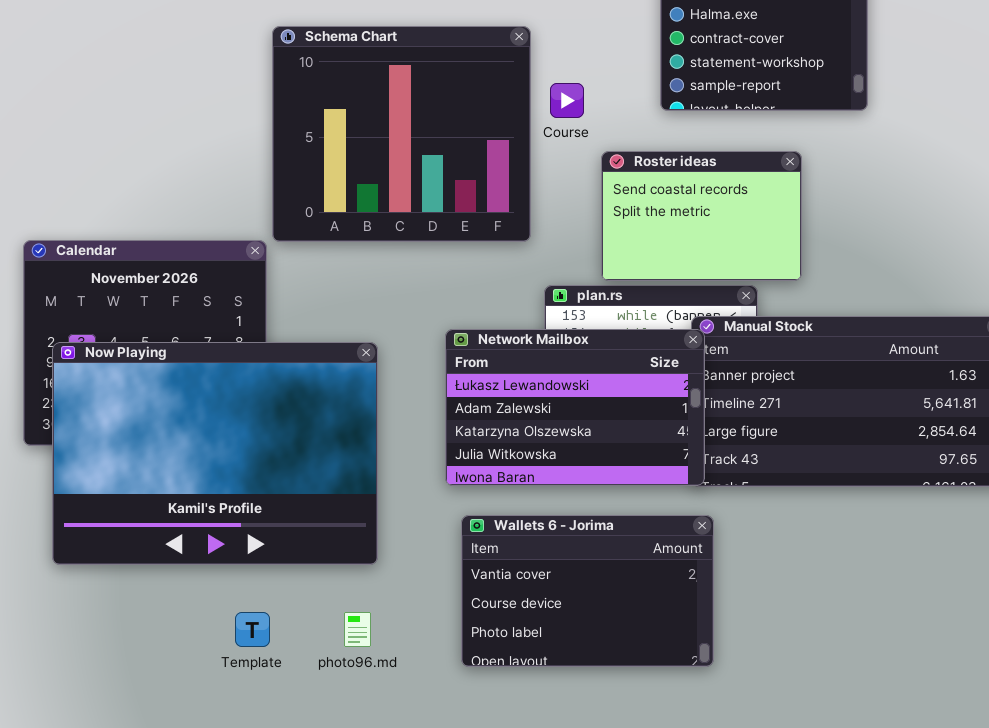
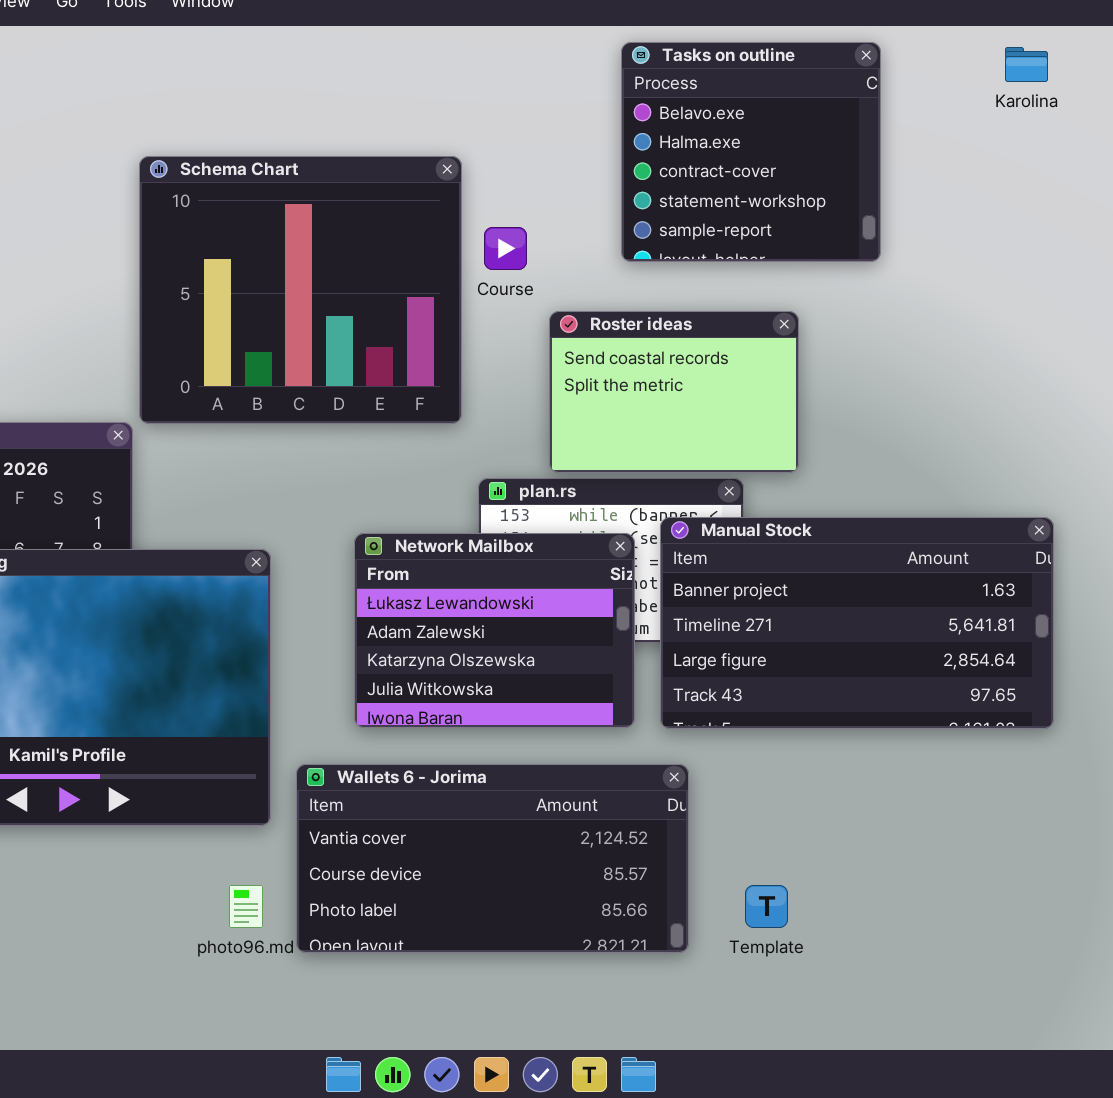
Network Mailbox: [445,329,705,486] -> [354,533,635,728], resized
Wallets 6 - Jorima: [461,515,714,667] -> [296,764,689,953], resized
Template: [235,612,270,647] -> [745,885,788,928], moved

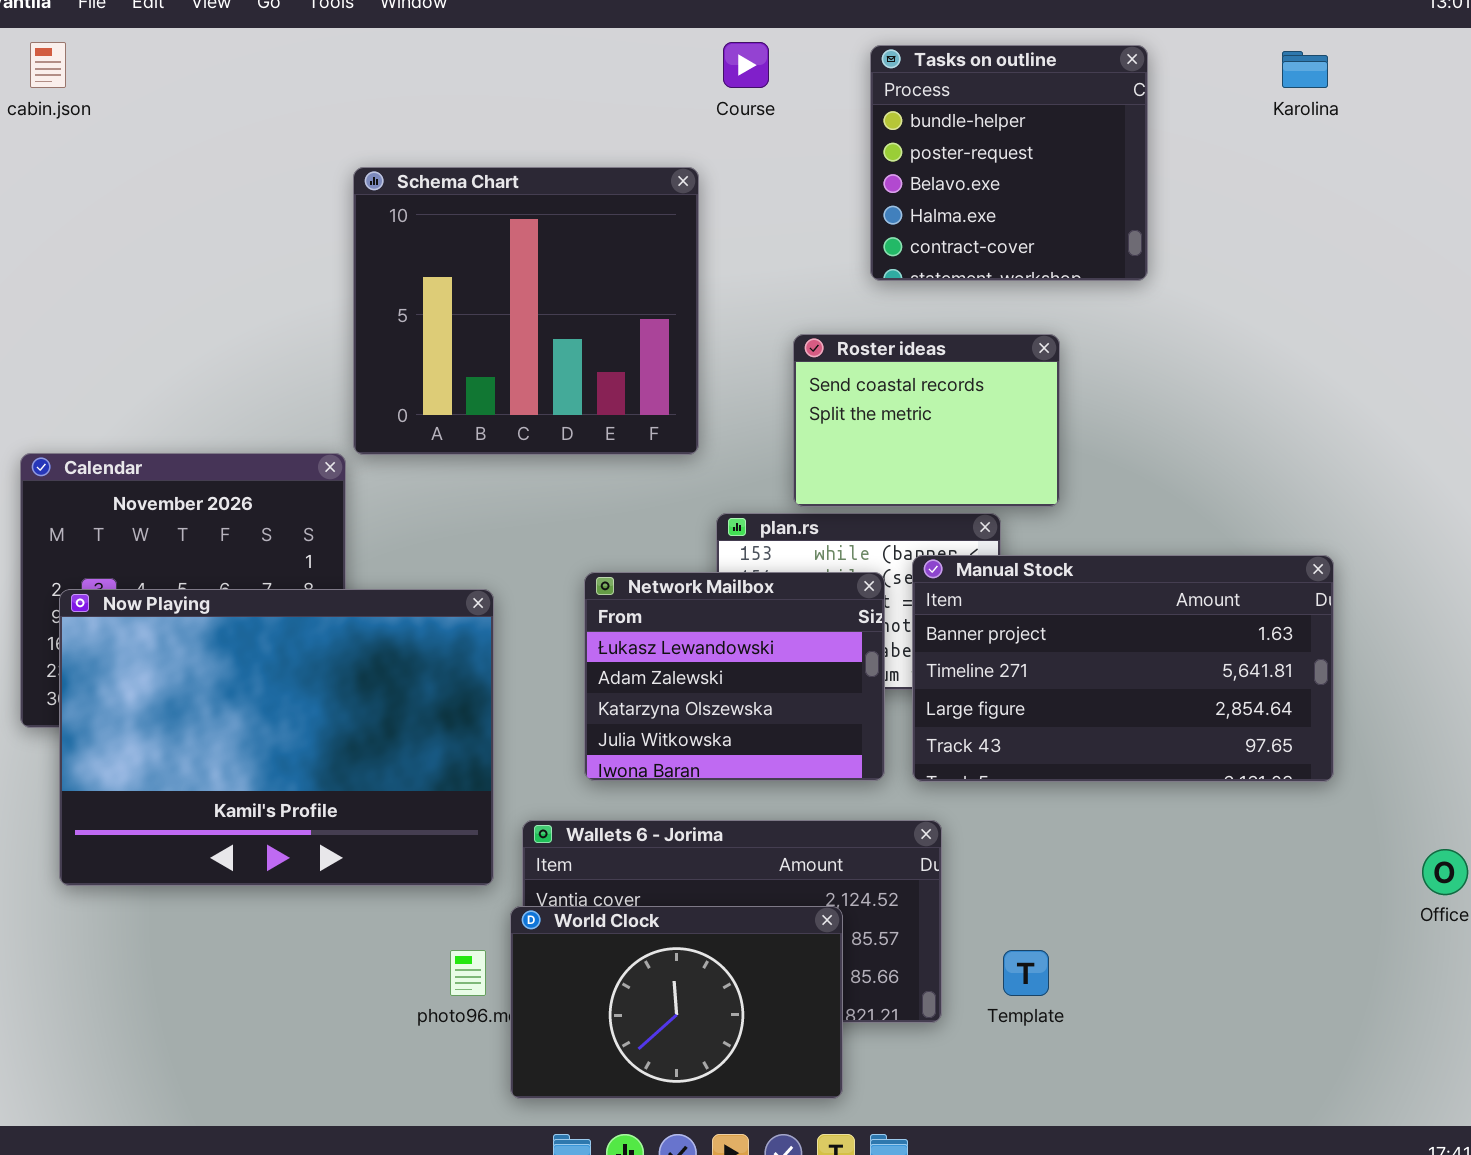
Tasks on outline: [621,42,881,262] -> [870,45,1148,281], scrolled up 2 rows
Course: [484,227,527,270] -> [723,42,769,88], moved
World Clock: none -> [510,906,843,1099], opened

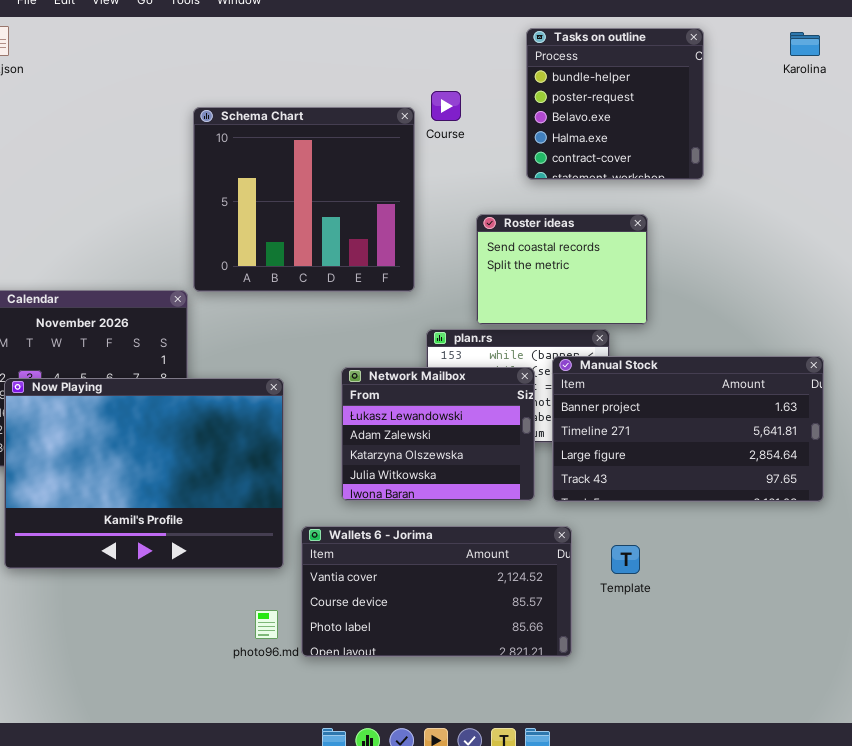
Course: [723,42,769,88] -> [431,91,461,121], moved
World Clock: [510,906,843,1099] -> none, closed
Template: [1003,950,1049,996] -> [611,545,640,574], moved

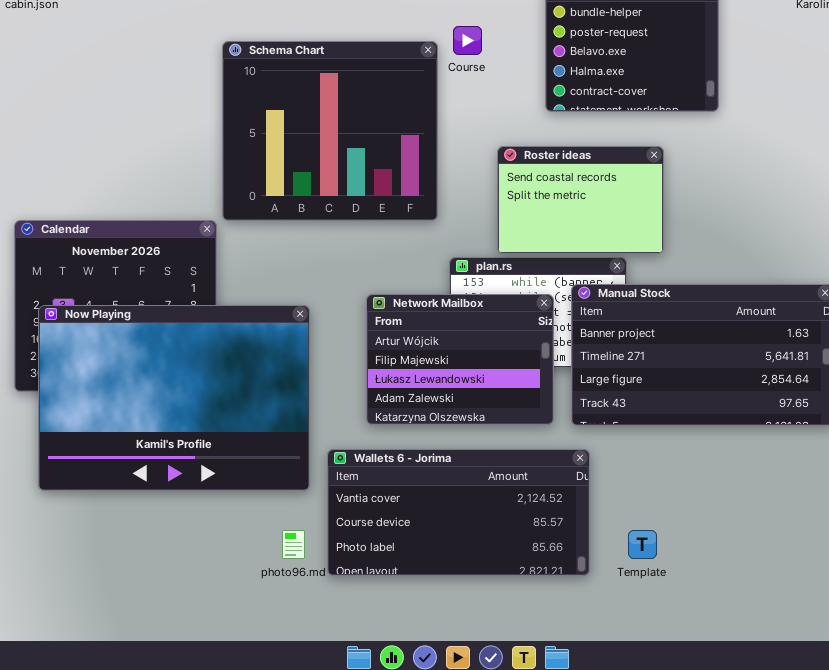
Network Mailbox: [341,367,535,501] -> [366,294,554,425], scrolled up 2 rows
Template: [611,545,640,574] -> [628,530,657,559], moved

